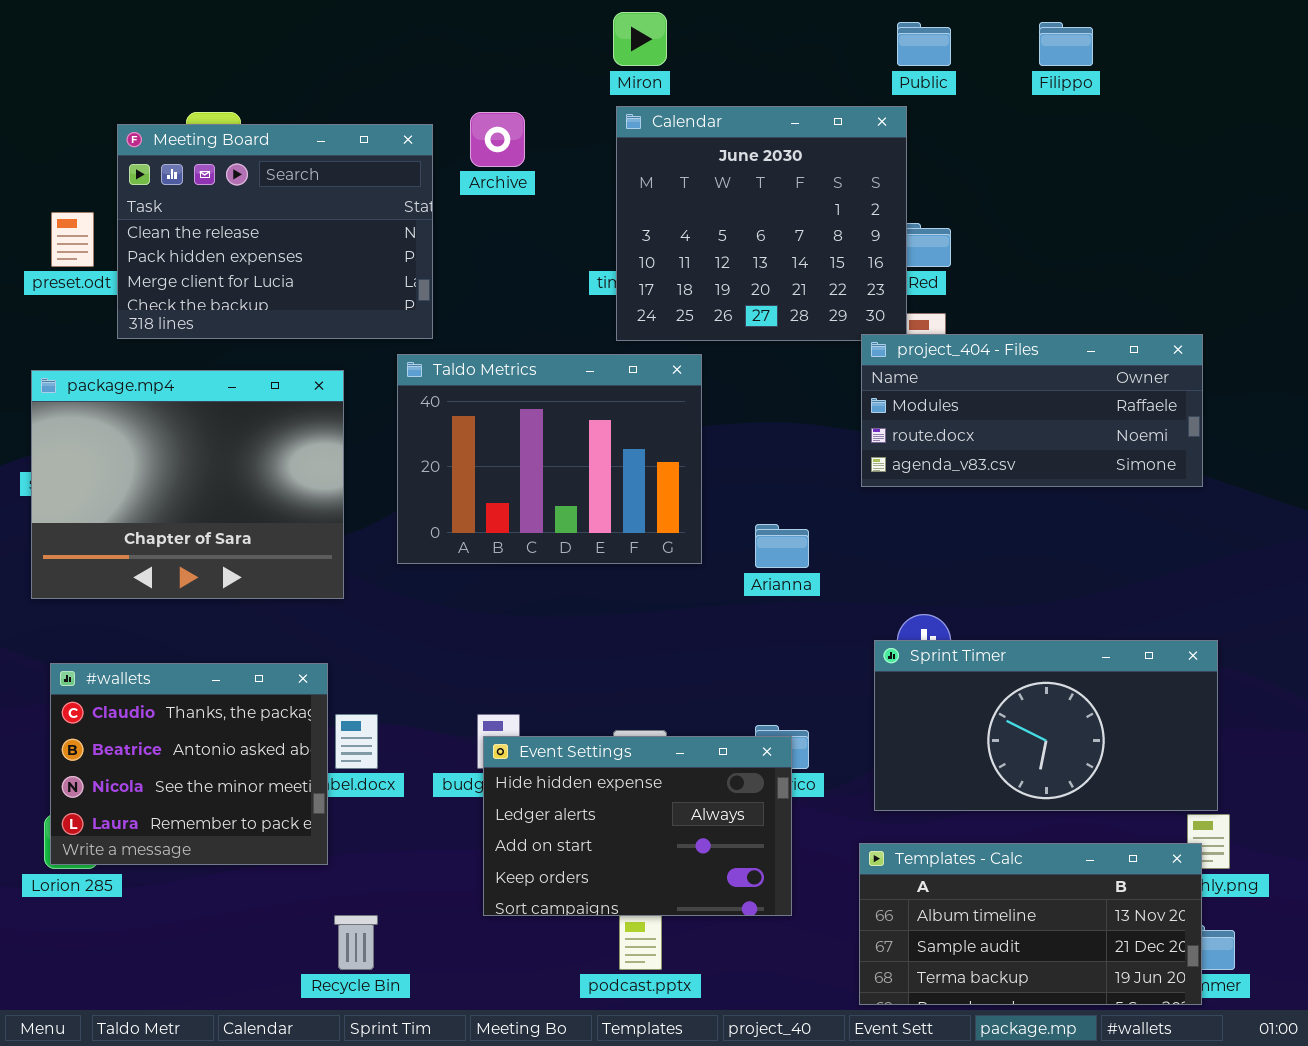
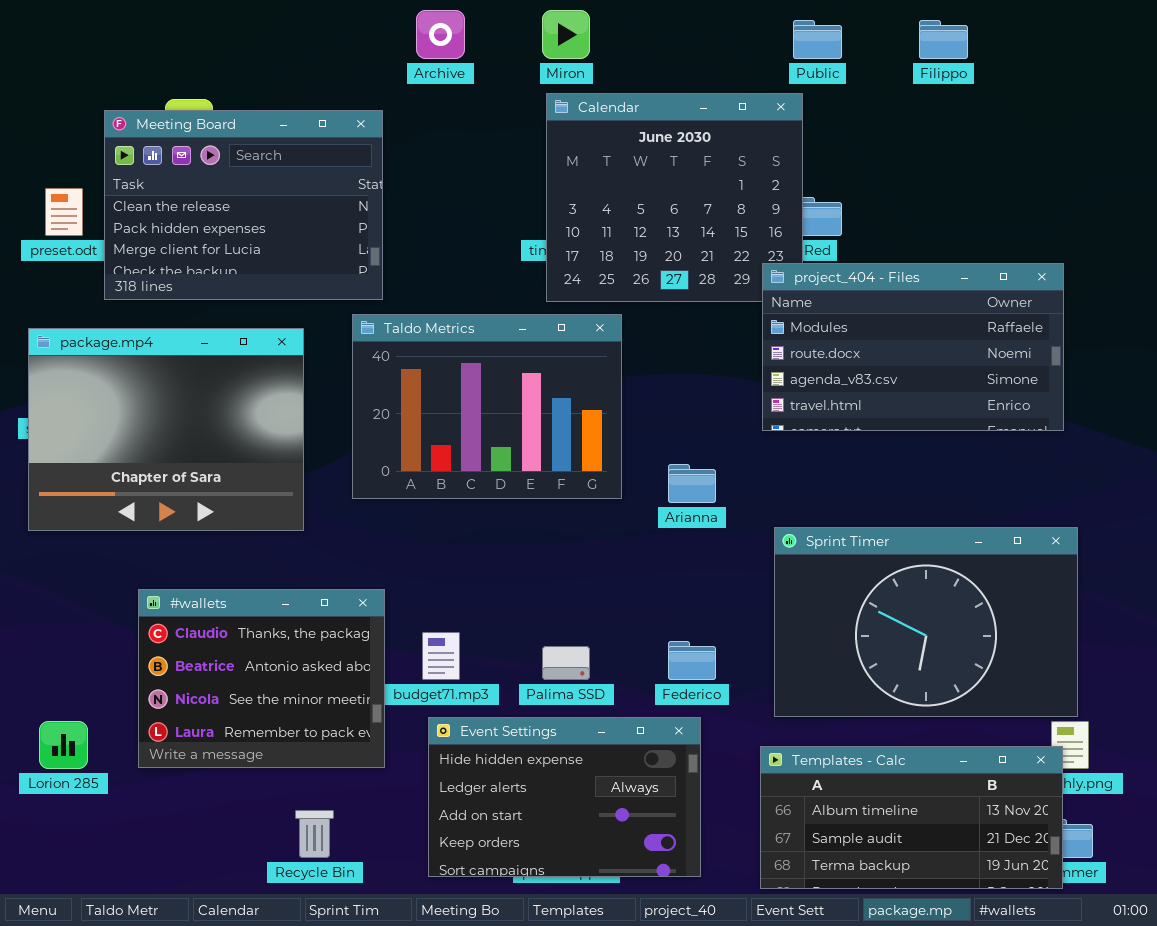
Archive: [470,112,525,167] -> [416,10,465,59], moved
project_404 - Files: [861,334,1203,487] -> [762,263,1064,431], resized
Sprint Timer: [874,640,1218,811] -> [774,527,1078,717], resized
#wallets: [50,663,328,865] -> [138,589,385,768], moved
Event Settings: [483,736,792,916] -> [428,717,701,877], moved

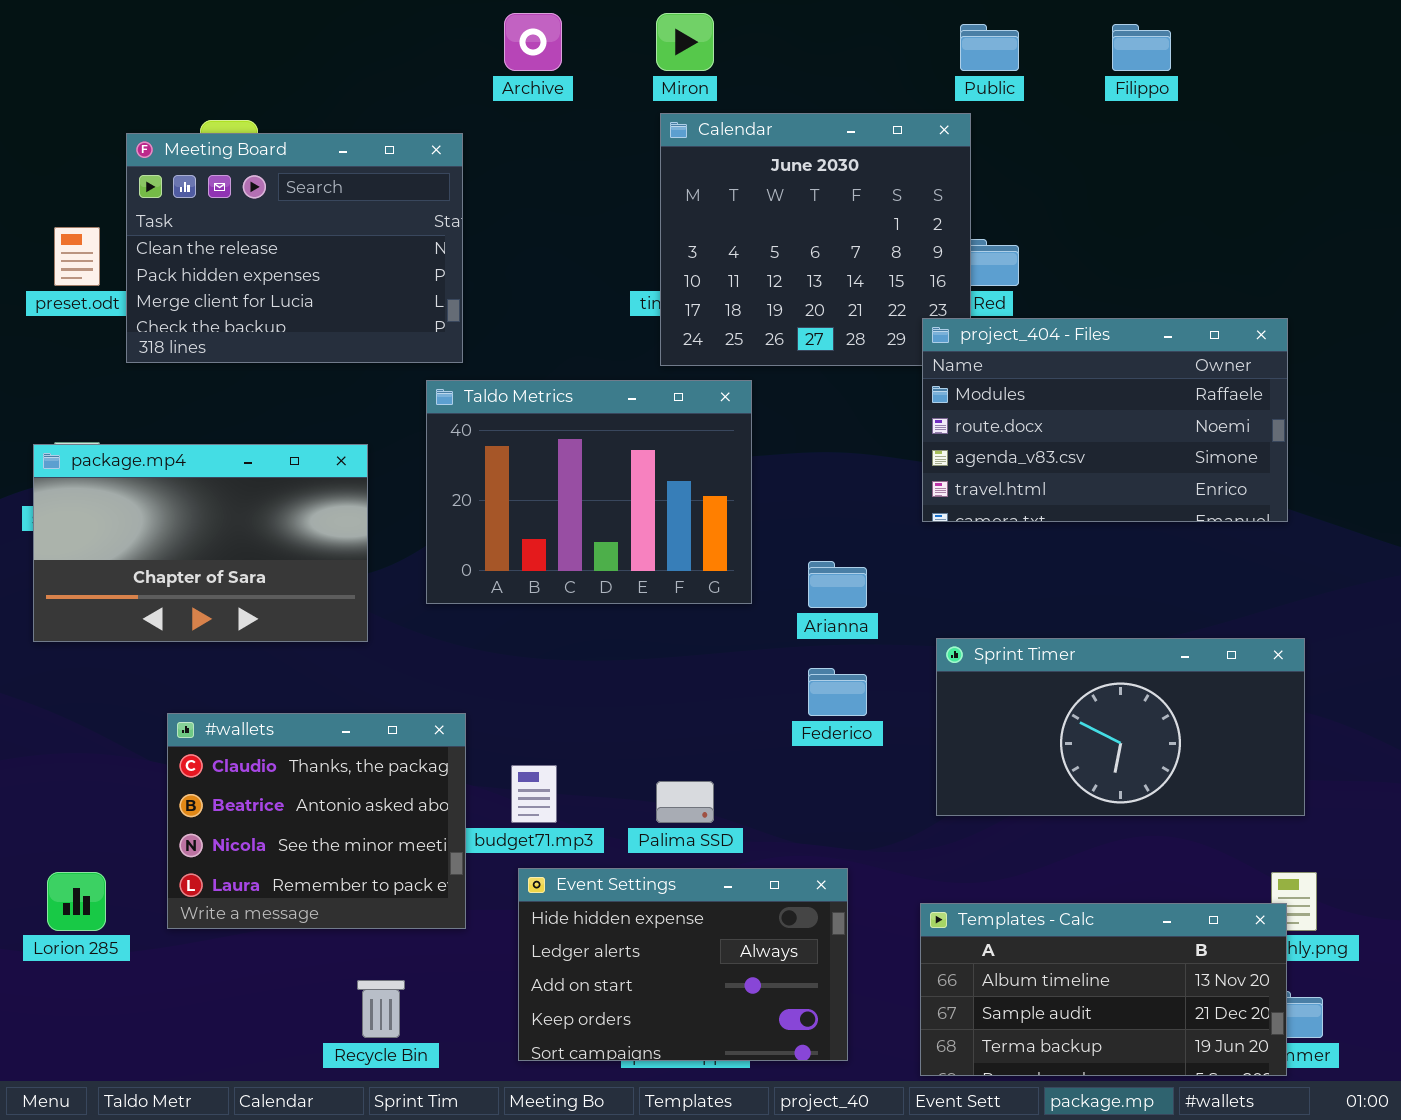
package.mp4: [28,328,304,531] -> [33,444,368,642], resized
Sprint Timer: [774,527,1078,717] -> [936,638,1305,816], resized
Federico: [668,641,716,680] -> [808,668,867,716], moved

